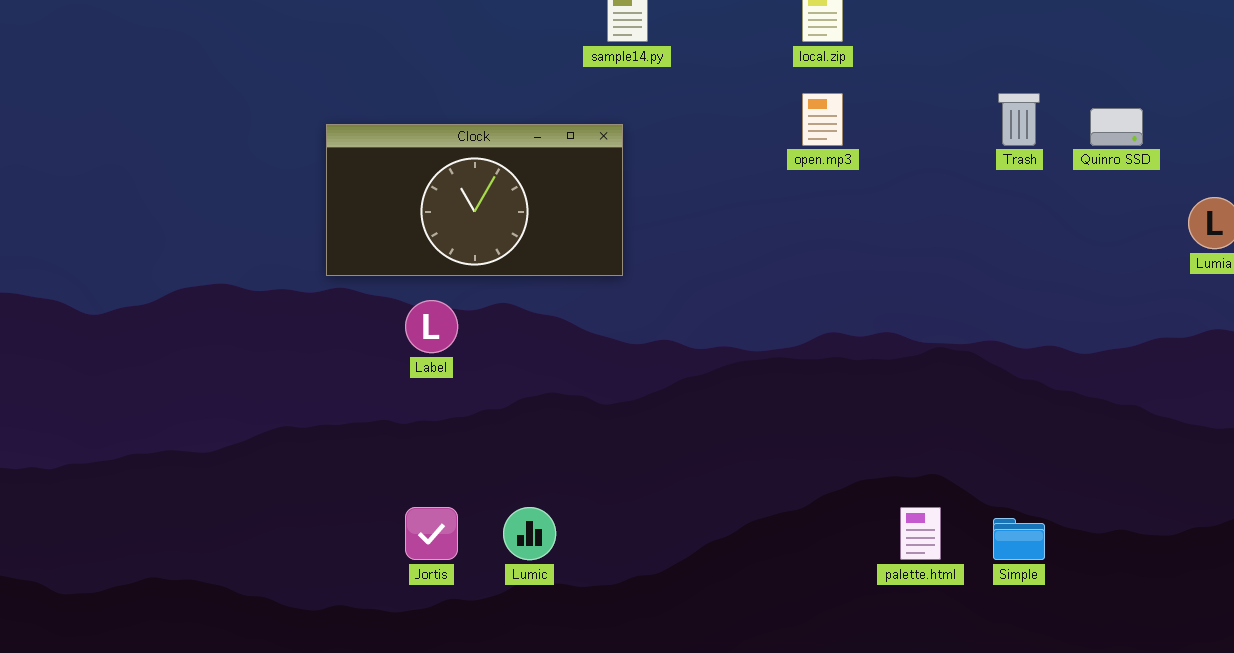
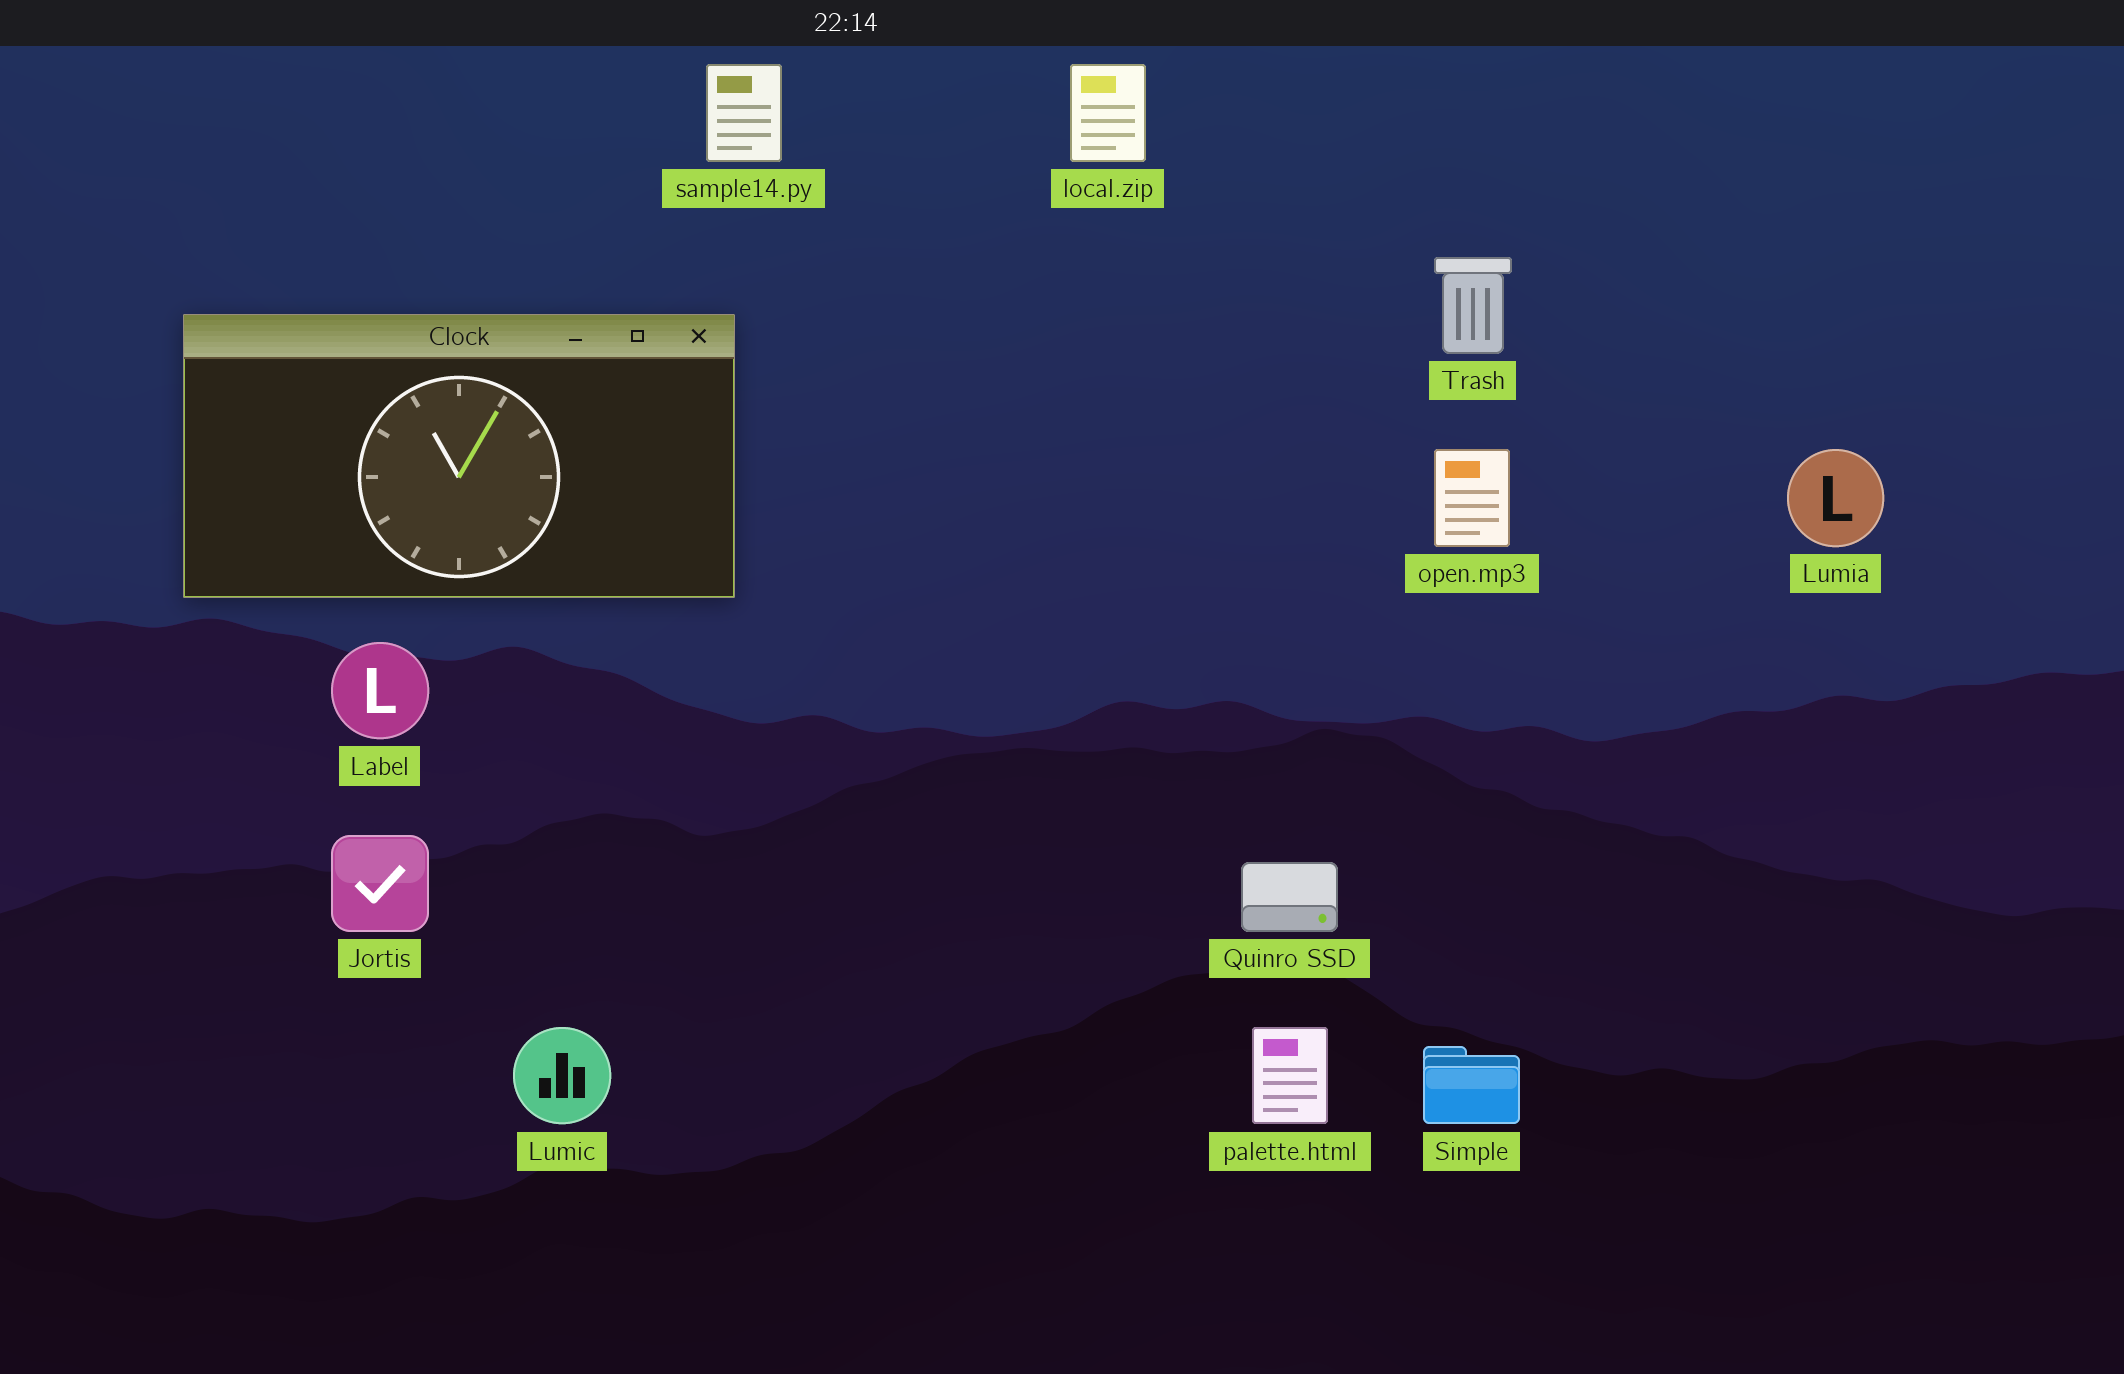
open.mp3: [802,93,843,146] -> [1434,449,1510,547], moved
Quinro SSD: [1090,108,1143,146] -> [1241,862,1338,932], moved
Jortis: [405,507,458,560] -> [331,835,429,932], moved

